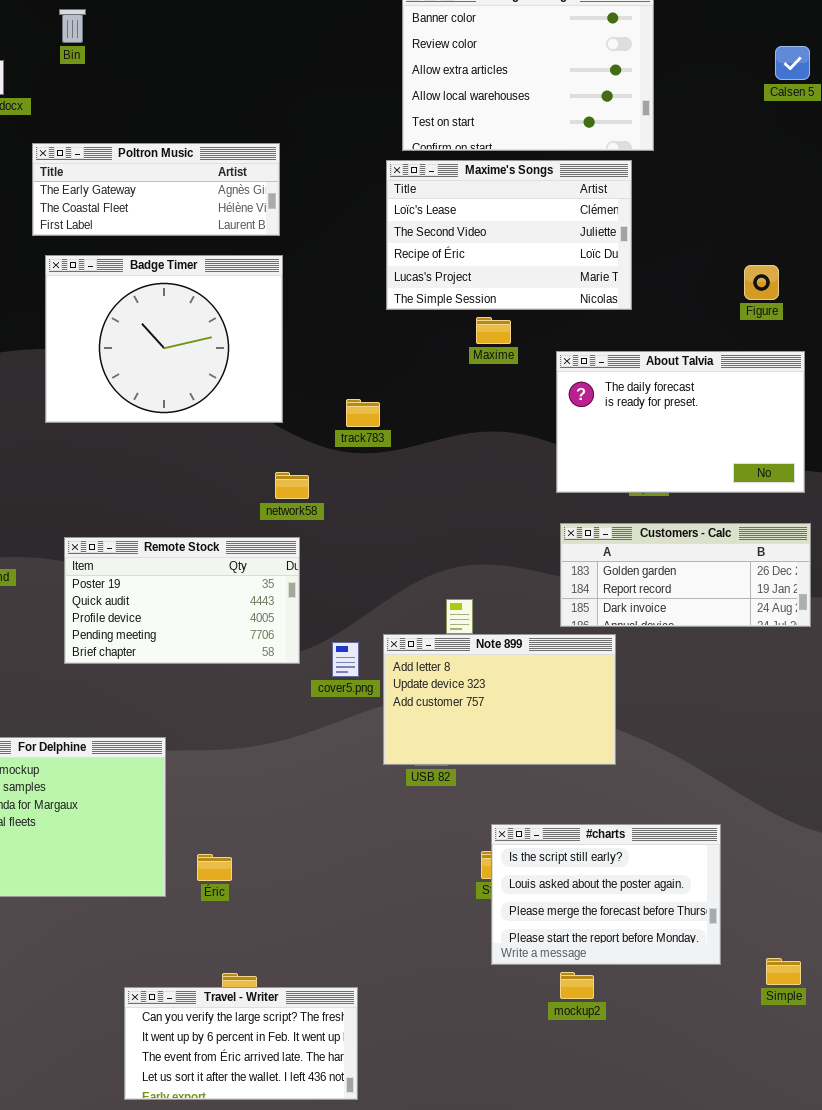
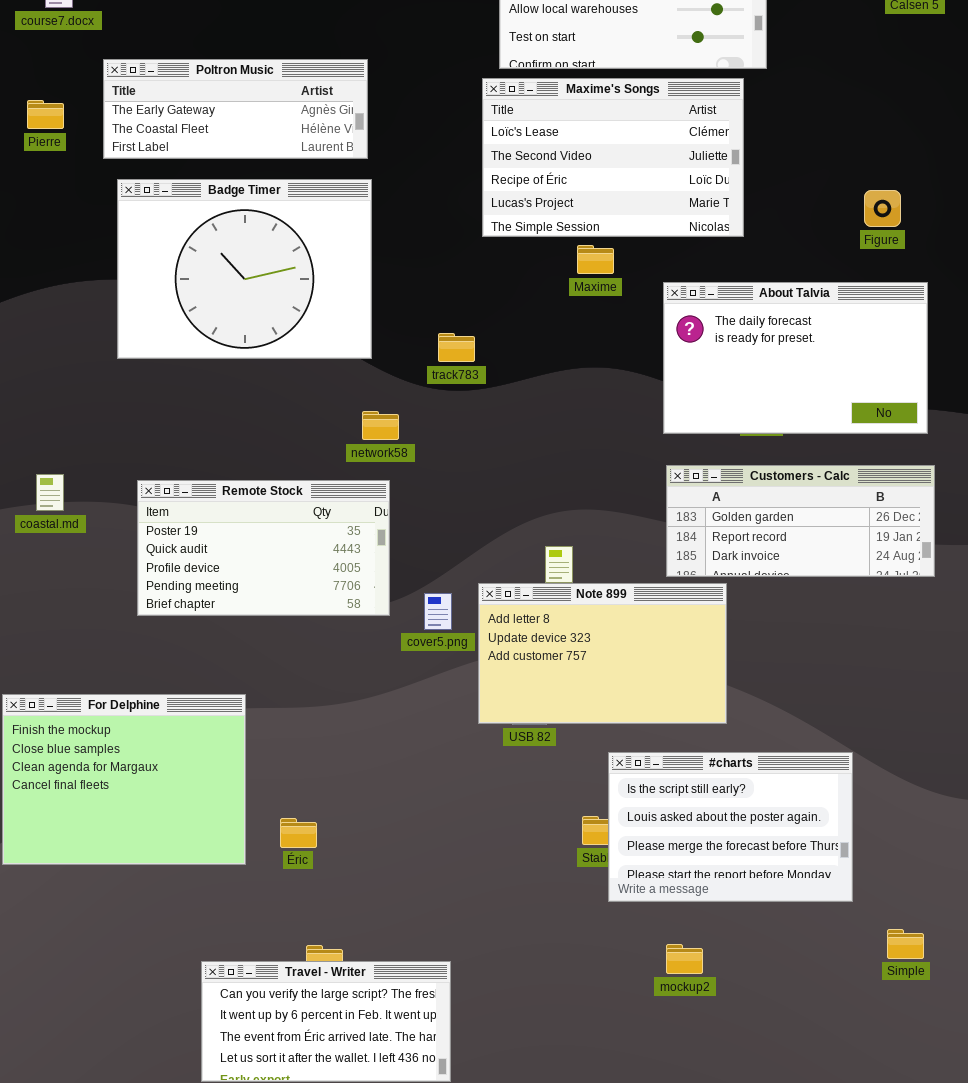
#charts: [491,824,721,965] -> [608,752,853,902], moved

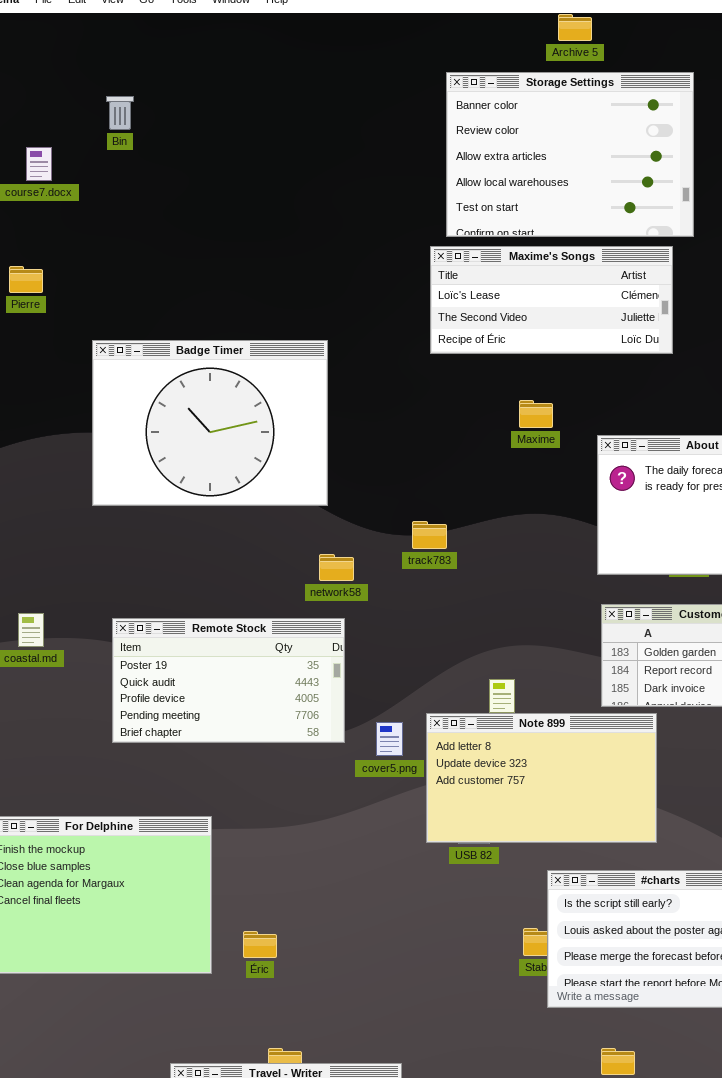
Poltron Music: [103,59,368,159] -> none, closed
Maxime's Songs: [482,78,744,237] -> [430,246,673,354], resized
track783: [438,333,475,362] -> [412,521,447,549], moved

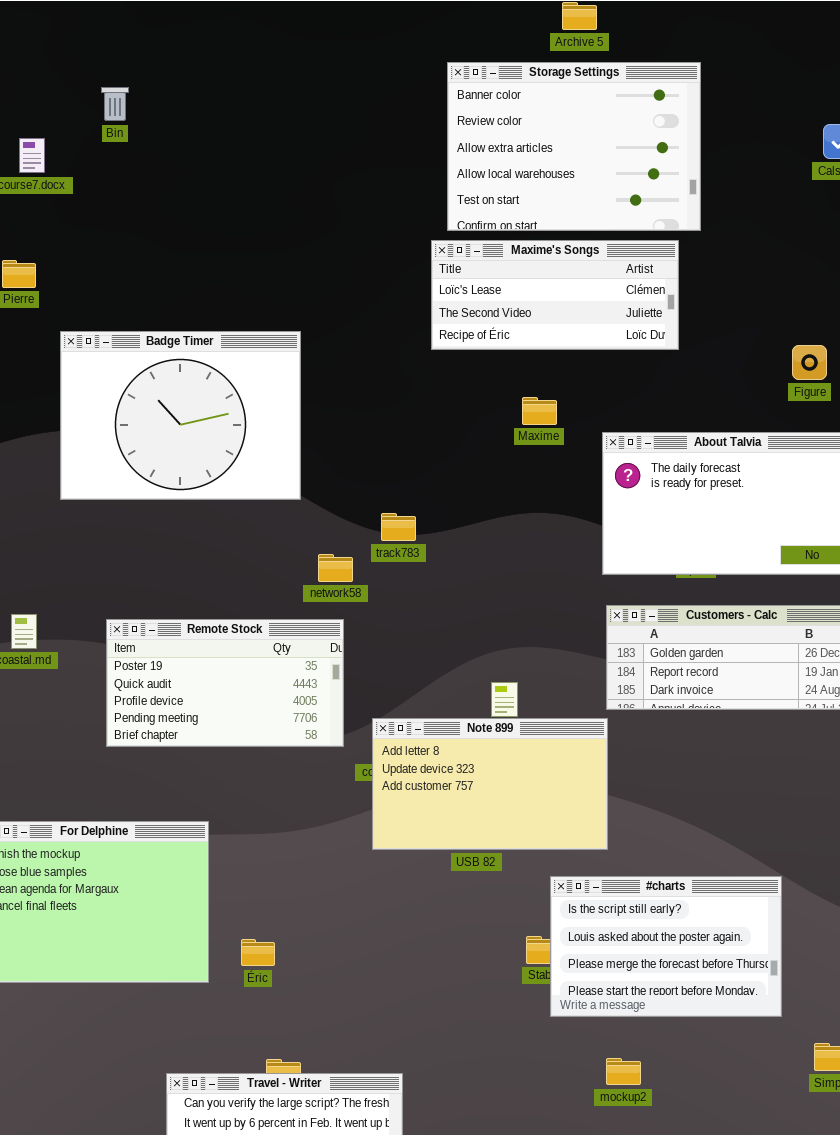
Badge Timer: [92,340,328,506] -> [60,331,301,500], moved
track783: [412,521,447,549] -> [381,513,416,541], moved
Note 899: [426,713,657,843] -> [372,718,608,850], moved

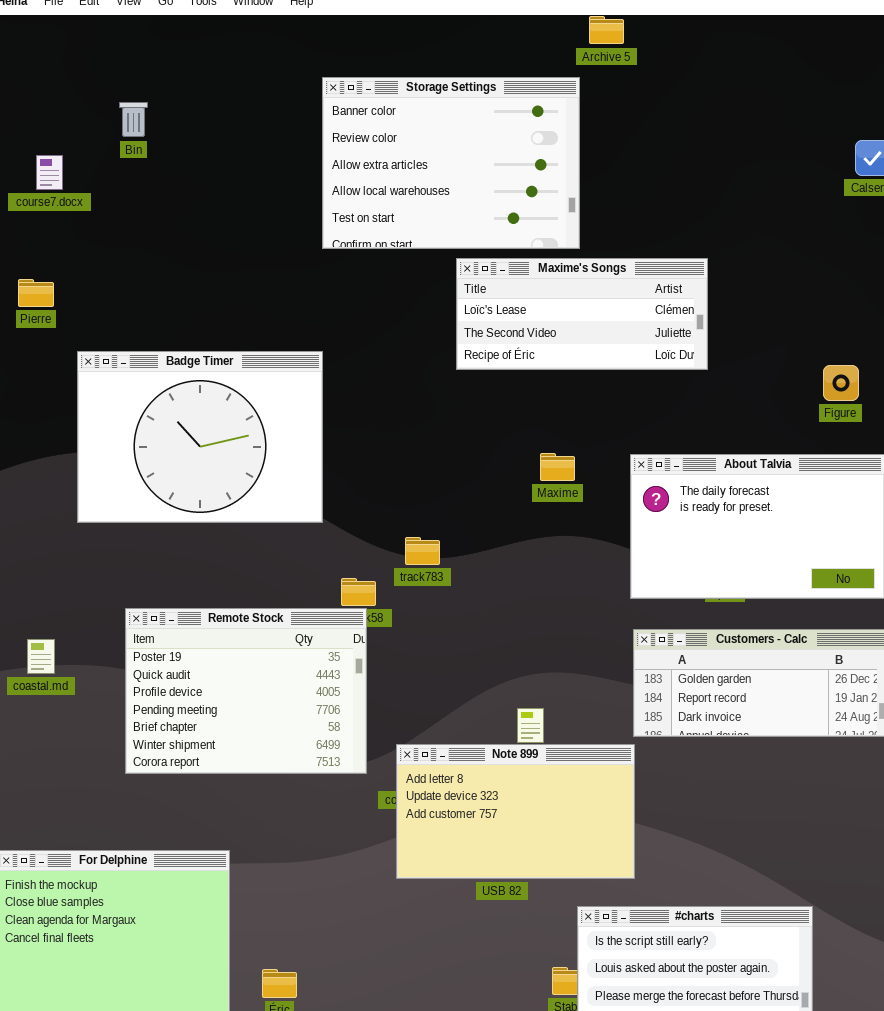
Storage Settings: [447,62,701,231] -> [322,77,580,249], moved
Maxime: [522,397,557,425] -> [540,453,575,481], moved
Remote Stock: [106,619,344,747] -> [125,608,367,774], resized

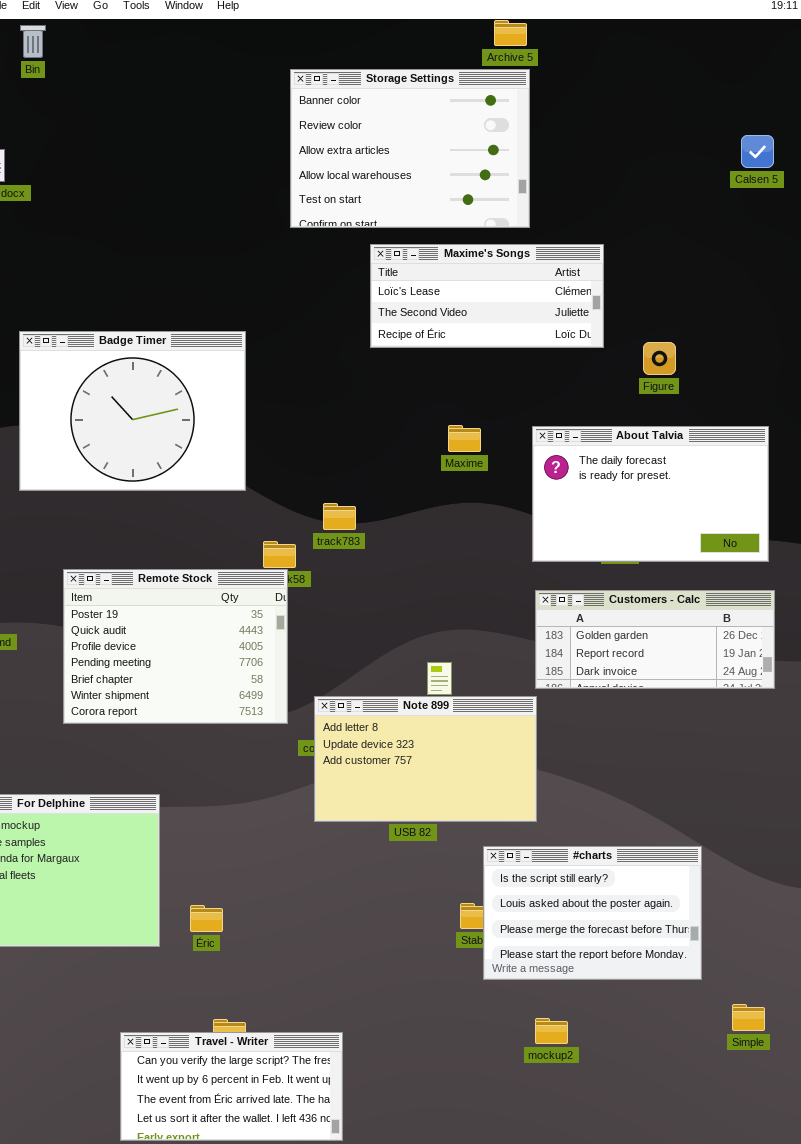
Storage Settings: [322,77,580,249] -> [290,69,530,228], moved
Bin: [119,102,148,137] -> [20,25,46,58], moved
Figure: [823,365,859,401] -> [643,342,676,375], moved

